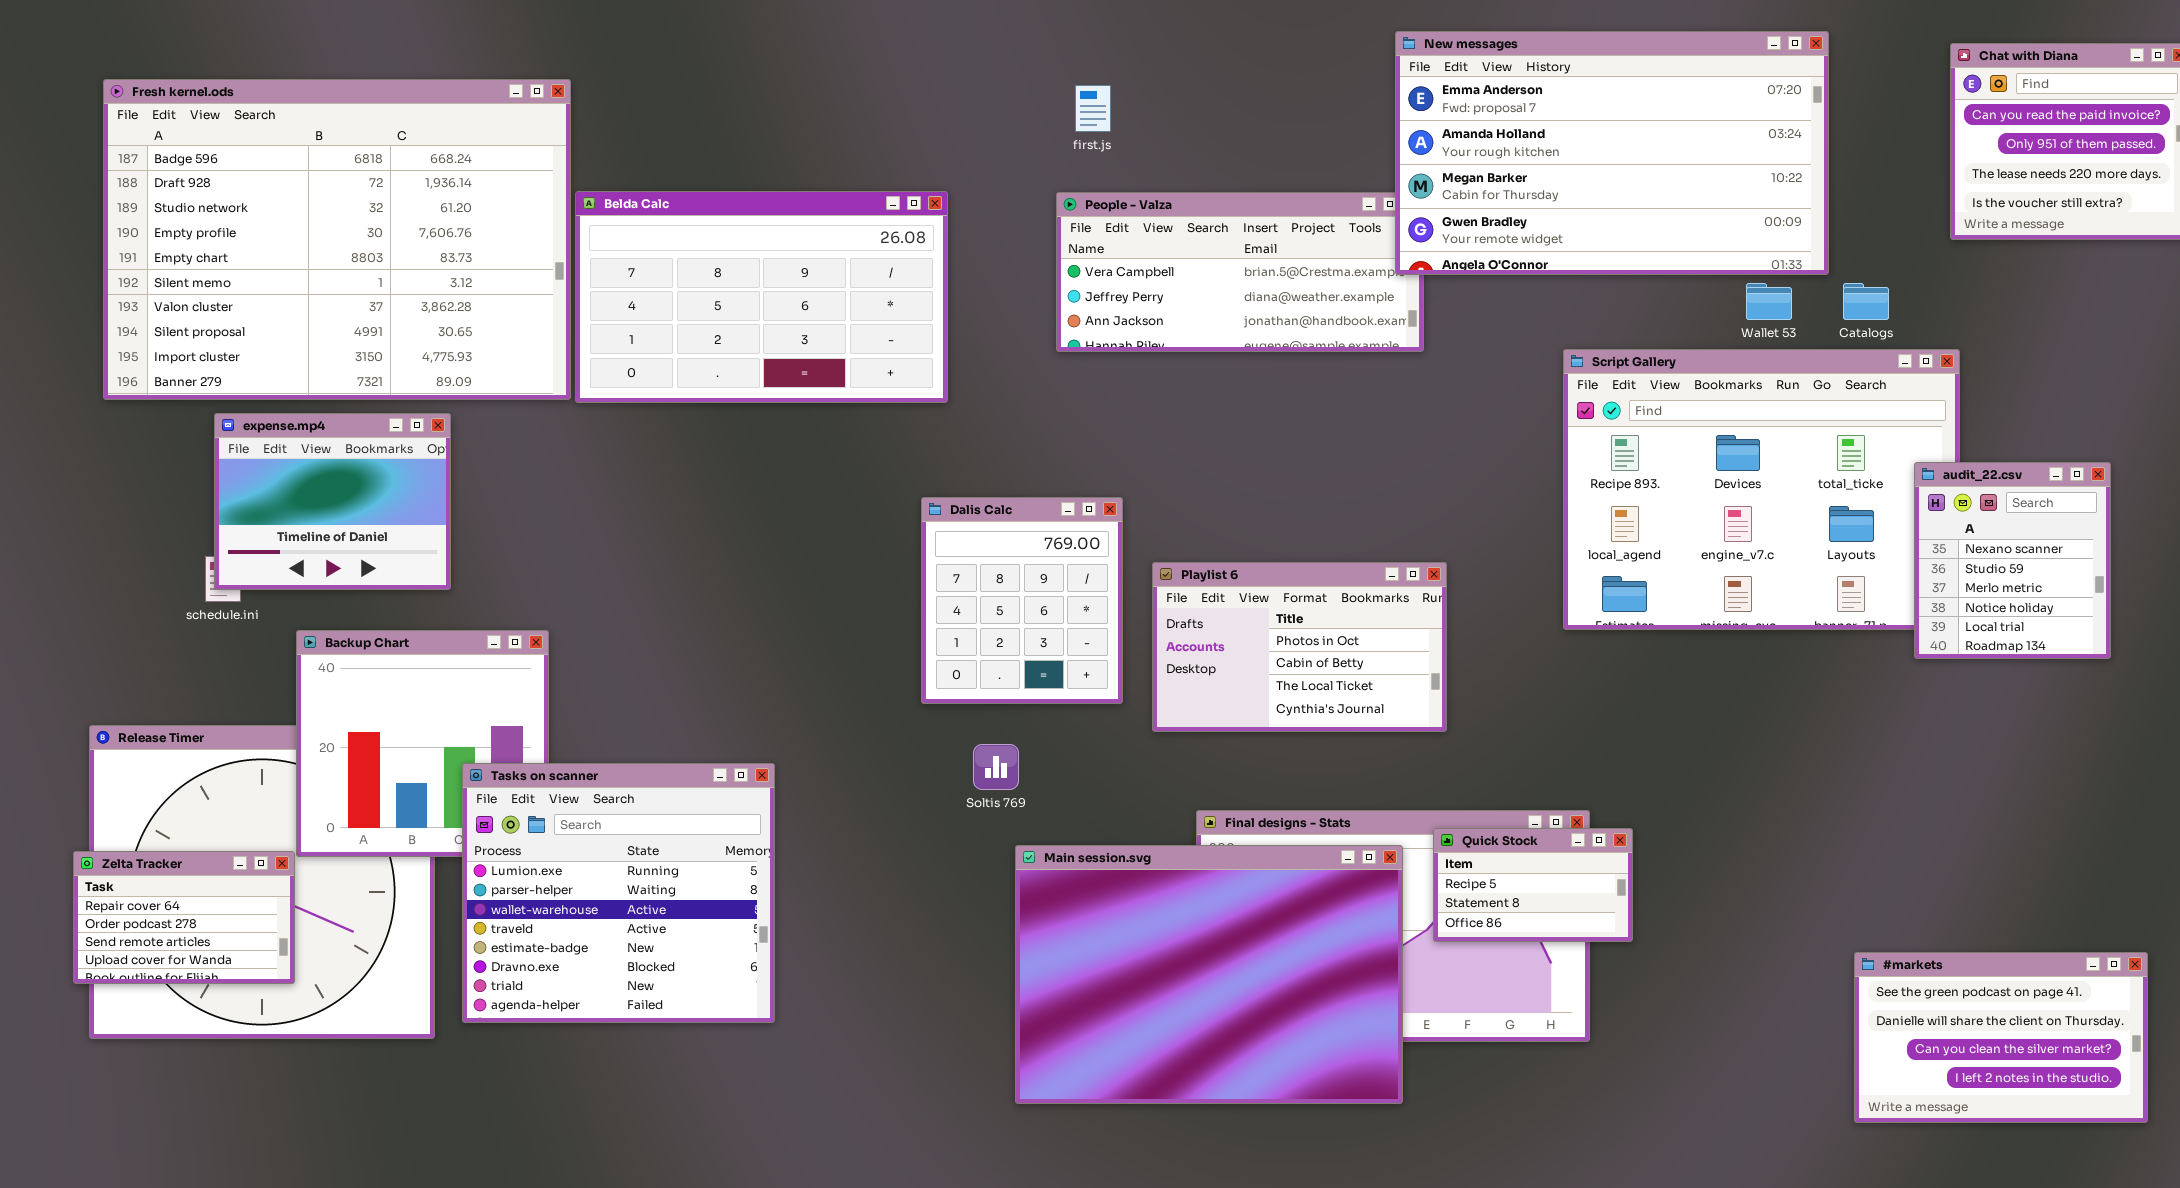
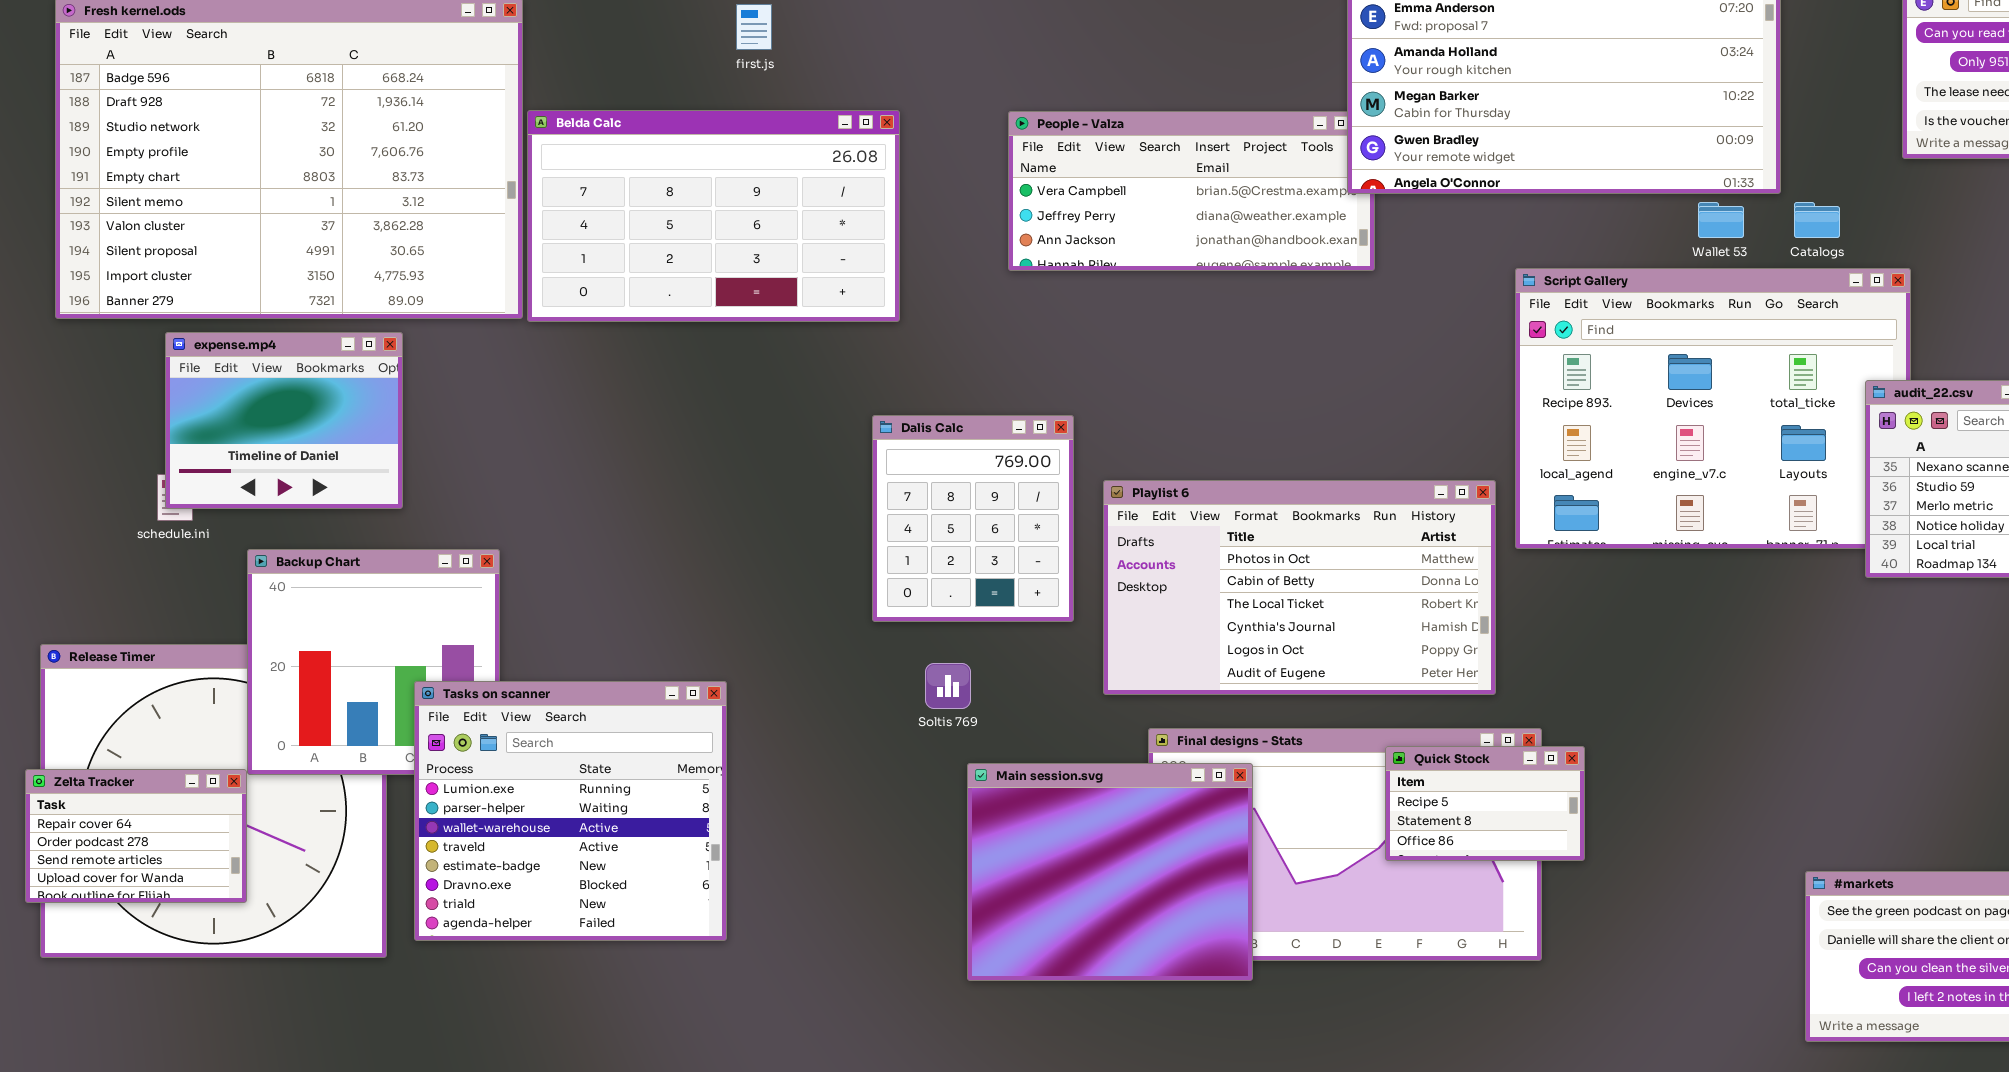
first.js: [1075,85,1111,132] -> [736,4,772,50], moved
Playlist 6: [1152,562,1447,732] -> [1103,480,1496,695], resized
Main session.svg: [1015,845,1403,1104] -> [967,763,1253,981], resized

